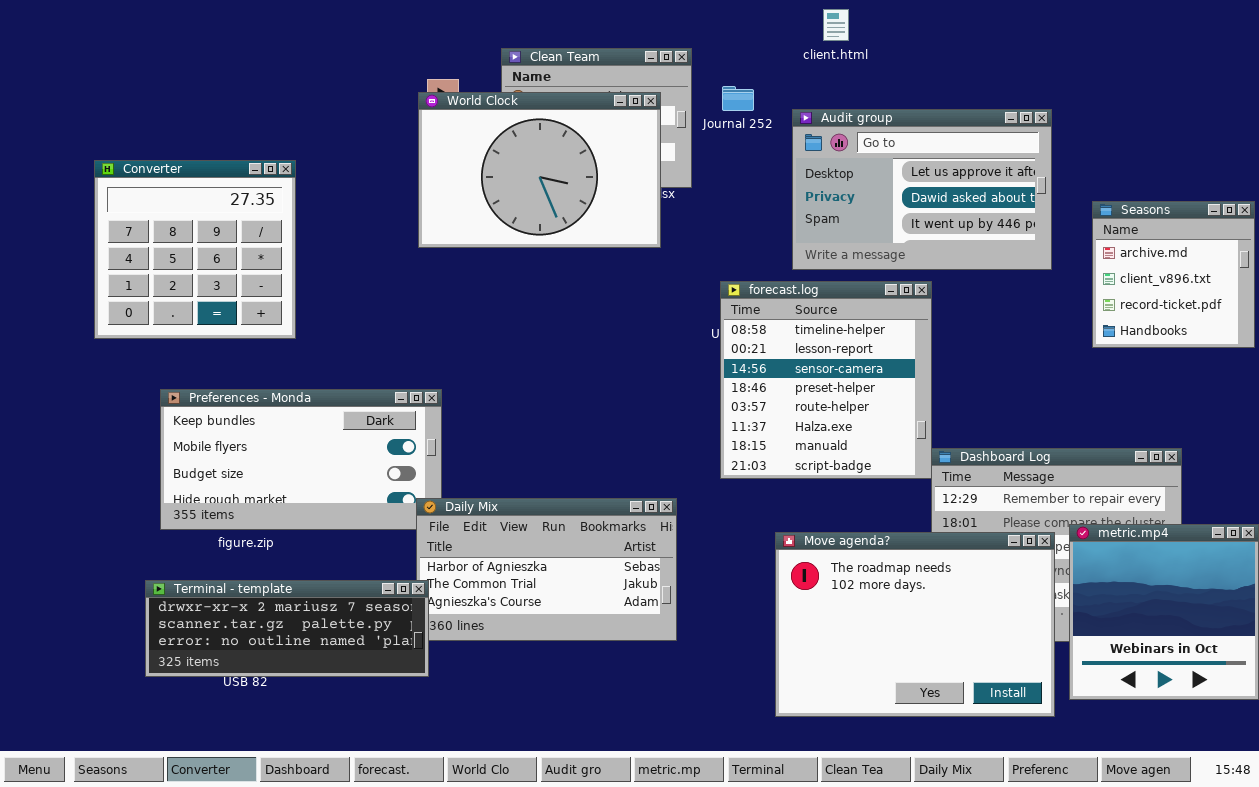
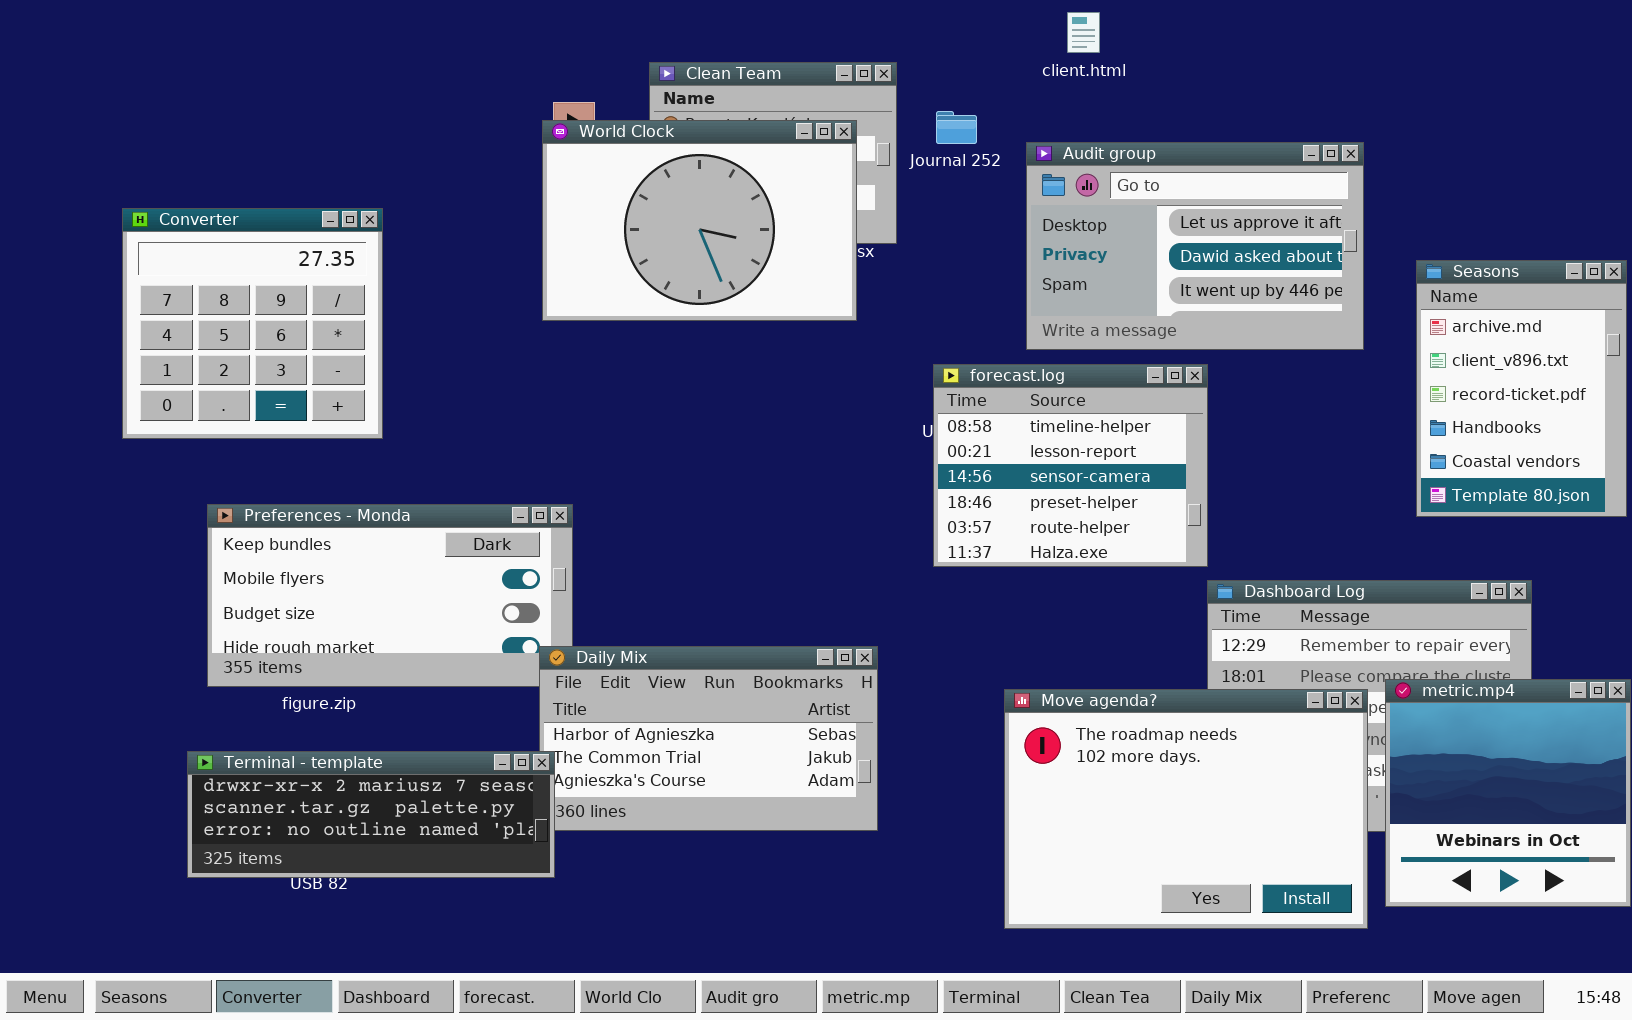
Seasons: [1092,201,1255,348] -> [1416,260,1627,517], resized
forecast.log: [720,281,932,479] -> [933,364,1208,567], resized

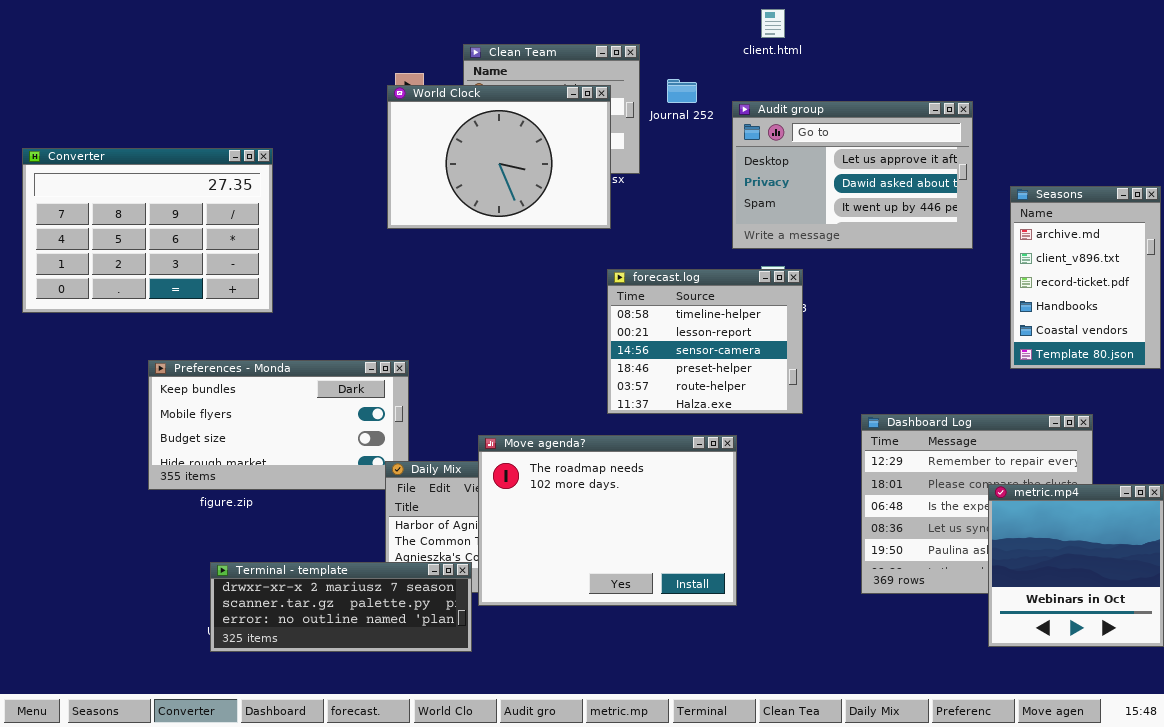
Converter: [122,208,383,439] -> [22,148,273,313], resized
forecast.log: [933,364,1208,567] -> [607,269,803,414], moved
Move agenda?: [1004,689,1368,929] -> [478,435,737,606], moved
Terminal - template: [187,751,555,878] -> [210,562,472,652], moved

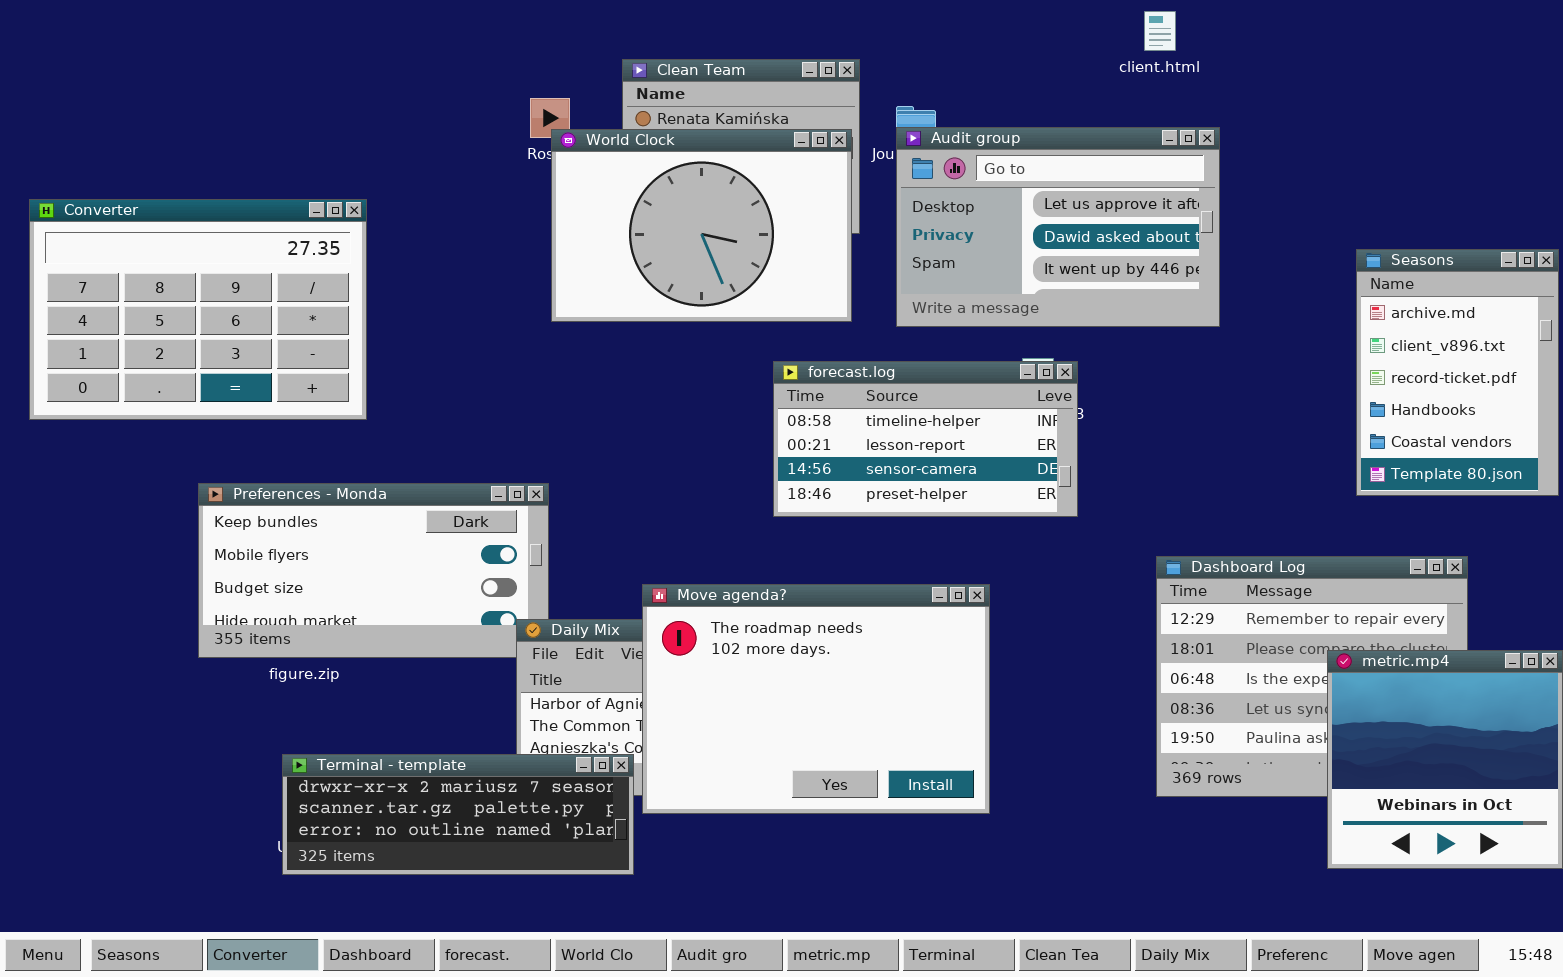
client.html: [761,9,785,38] -> [1144,11,1176,51], moved
World Clock: [387,85,611,229] -> [551,129,852,322], moved
Audit group: [732,101,973,249] -> [896,127,1220,327], moved
forecast.log: [607,269,803,414] -> [773,361,1078,517], resized

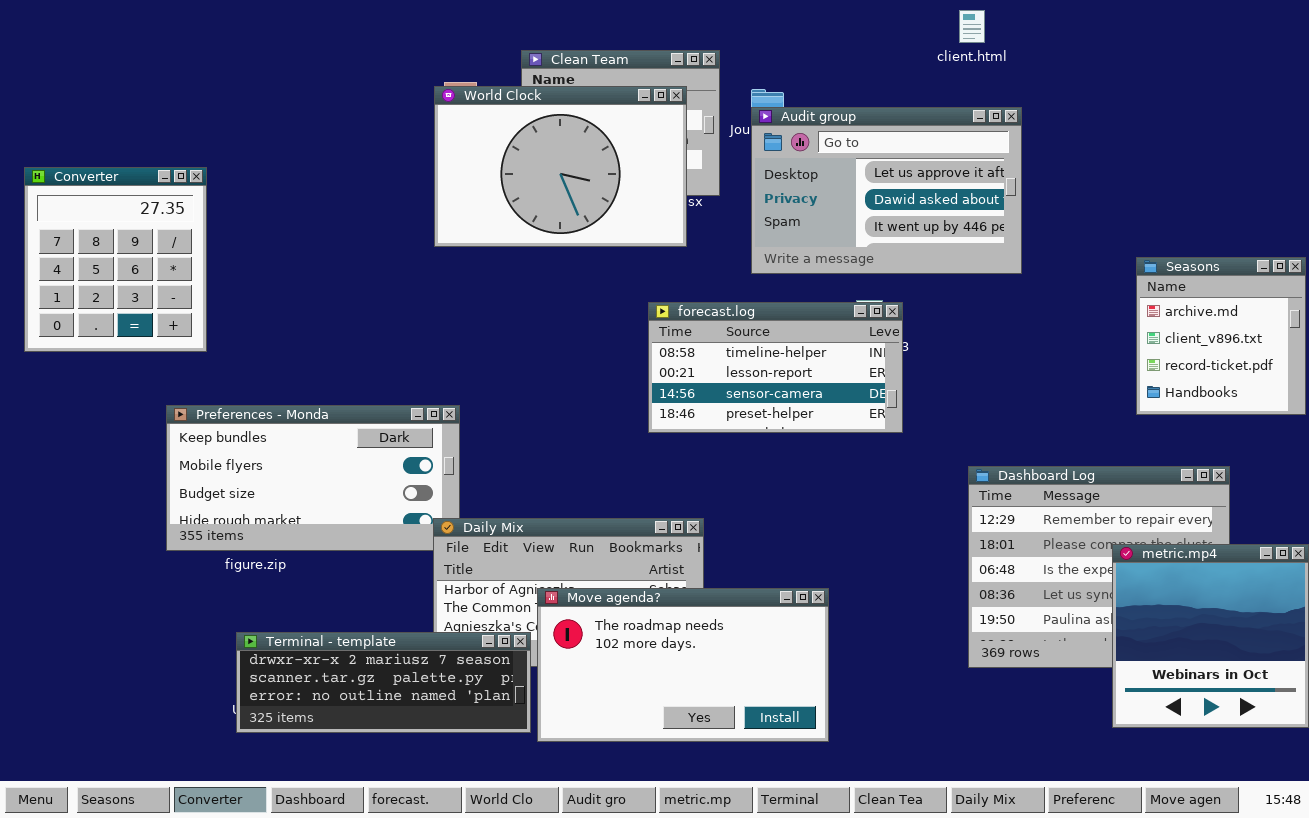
World Clock: [551,129,852,322] -> [434,86,687,247], moved
Converter: [29,199,367,420] -> [24,167,207,352], resized
Seasons: [1356,249,1559,496] -> [1136,257,1306,415], resized
Move agenda?: [642,584,990,814] -> [537,588,829,742], moved, resized

